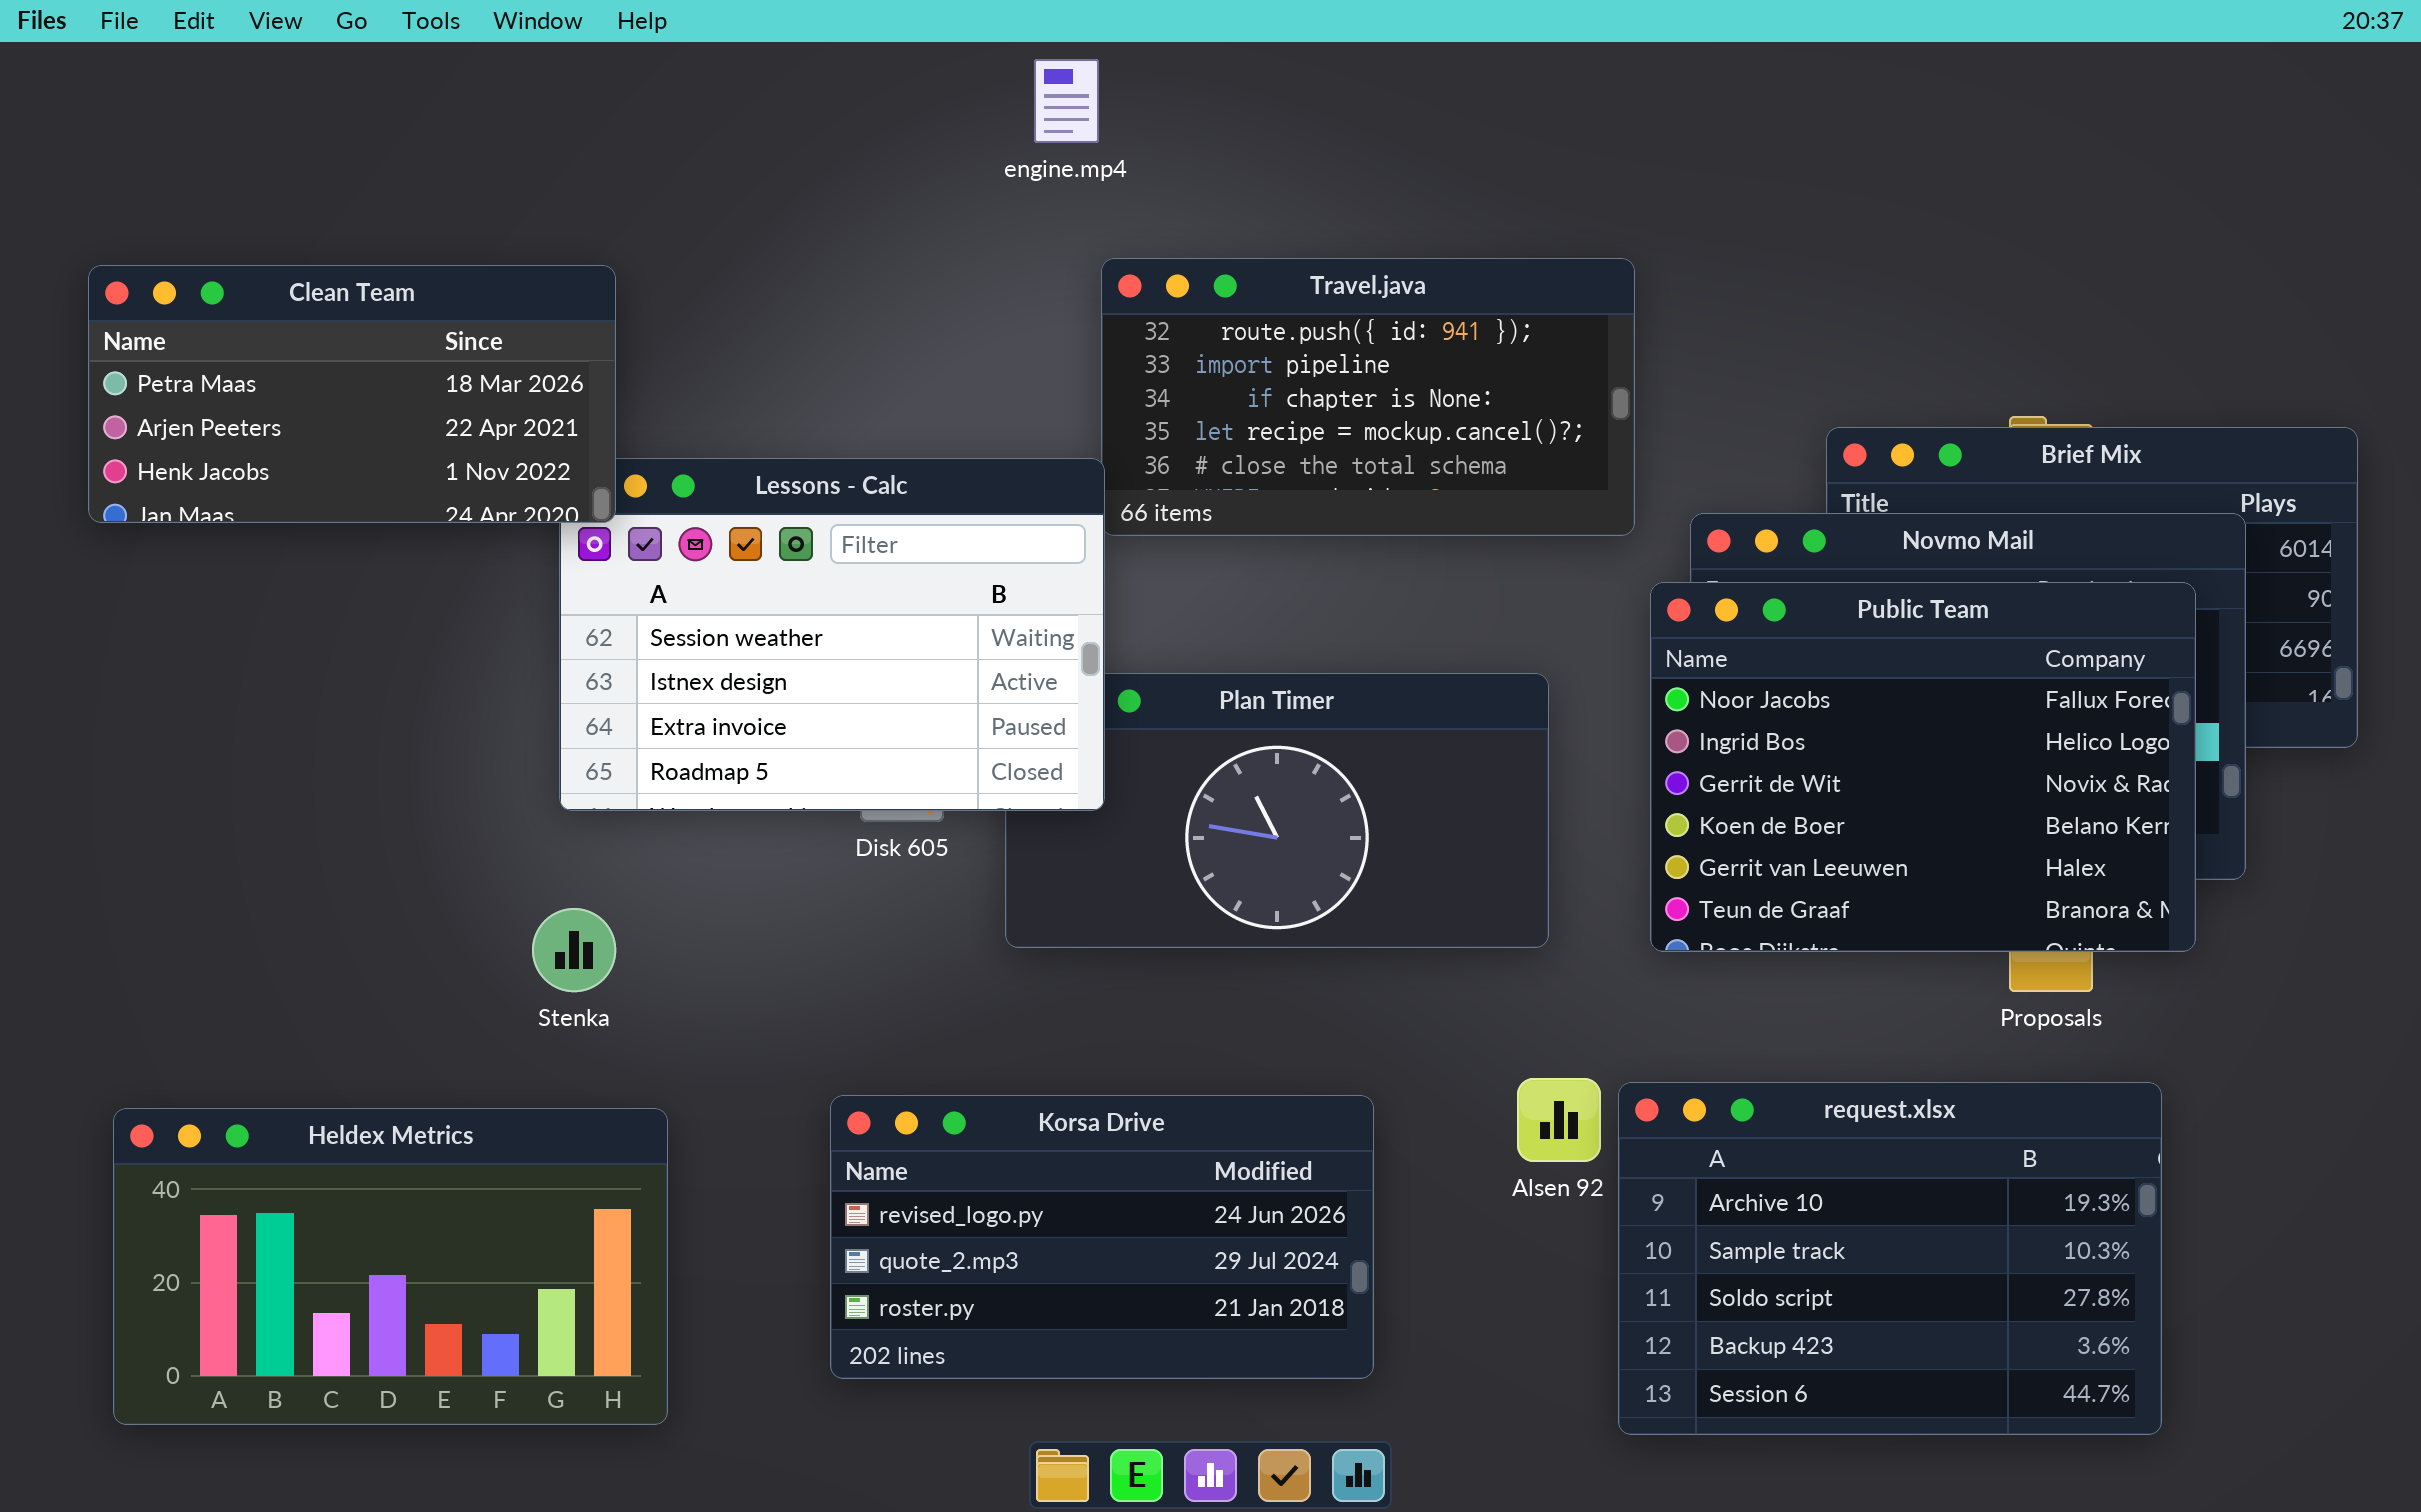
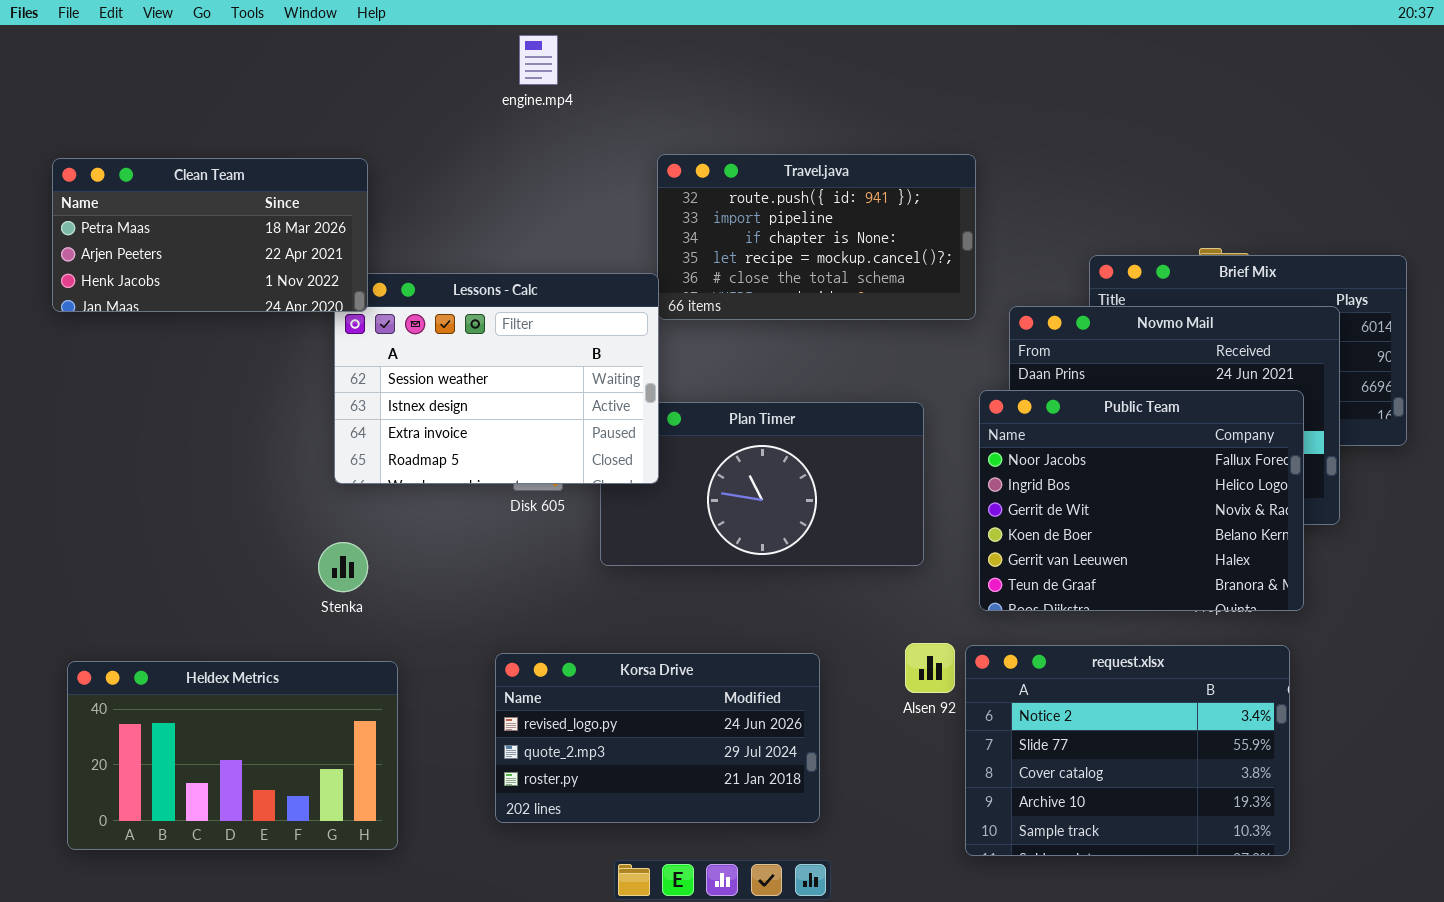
engine.mp4: [1034,59,1099,143] -> [519,35,558,85], moved
Public Team: [1650,582,2196,952] -> [979,390,1304,611], moved
request.xlsx: [1618,1082,2162,1435] -> [965,645,1290,856], scrolled up 3 rows

